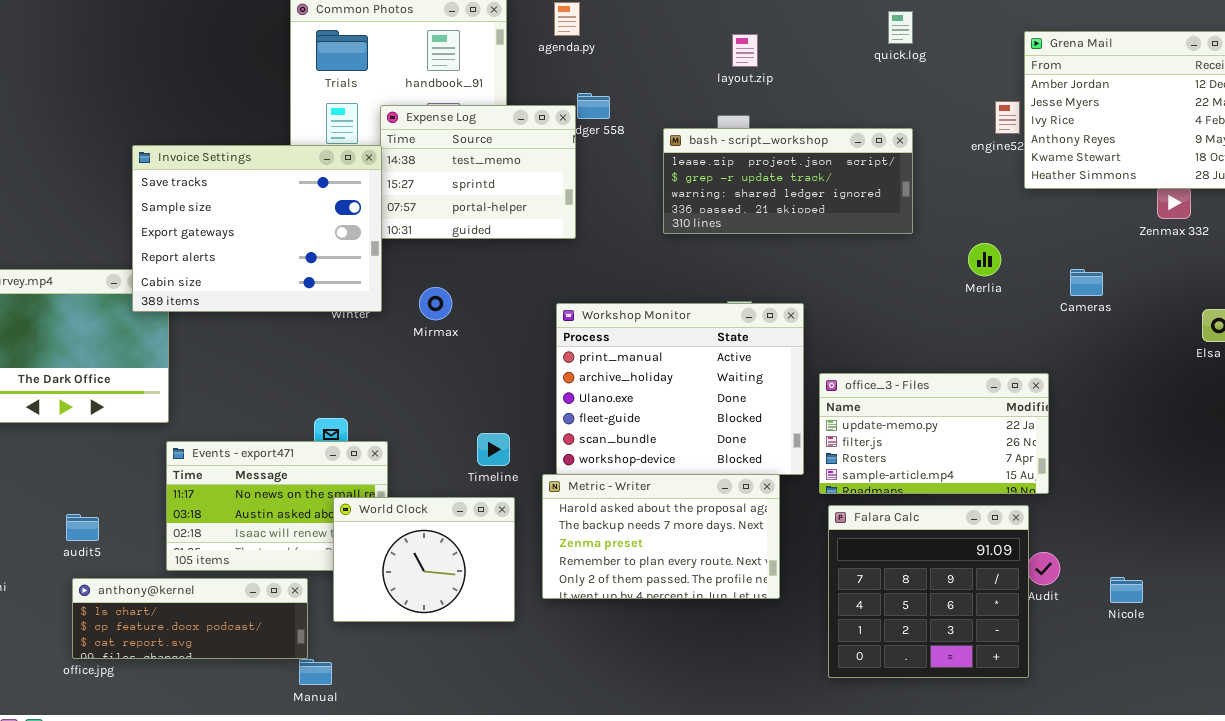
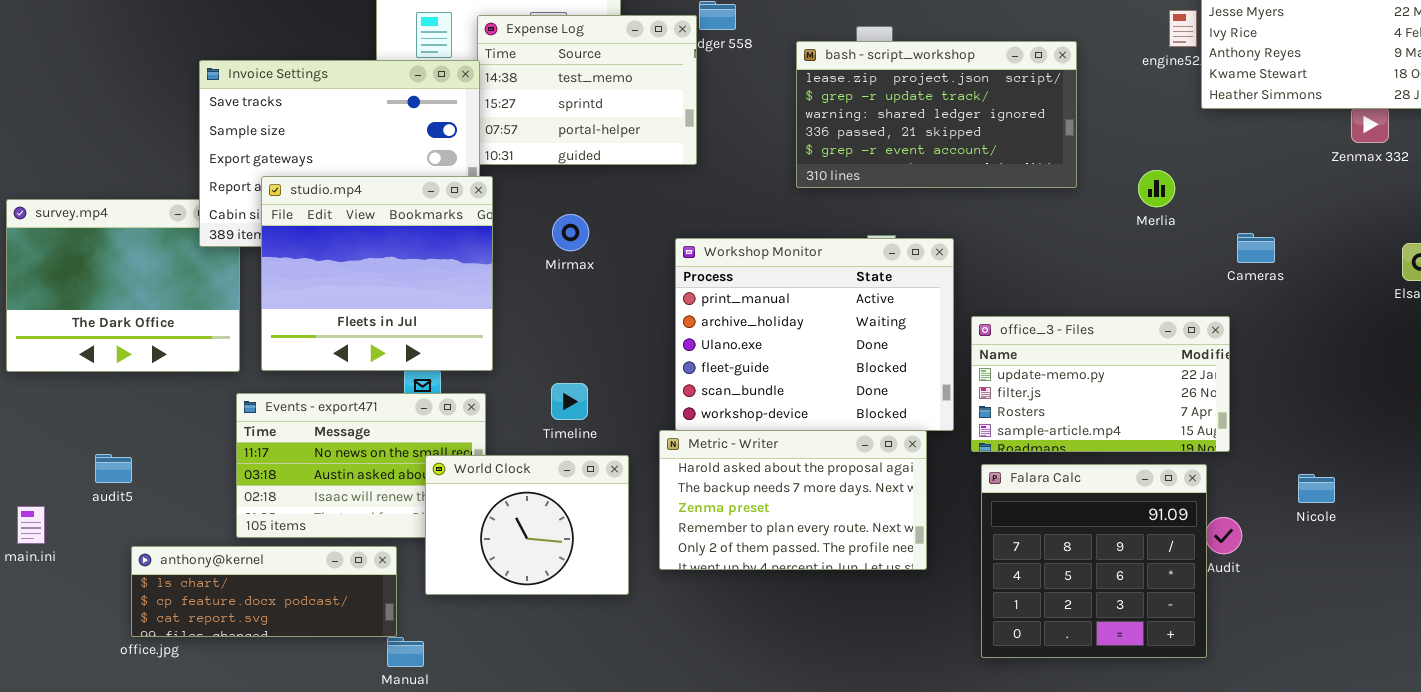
bash - script_workshop: [663,128,913,234] -> [796,41,1077,188], resized
studio.mp4: none -> [261,176,493,371], opened
Cameras: [1070,269,1103,296] -> [1237,233,1275,263], moved
Mirmax: [419,287,452,320] -> [552,214,589,251], moved
Timeline: [477,433,510,466] -> [551,383,588,420], moved
audit5: [66,514,99,541] -> [95,454,132,483], moved
Nicole: [1110,577,1143,603] -> [1298,474,1335,503], moved

